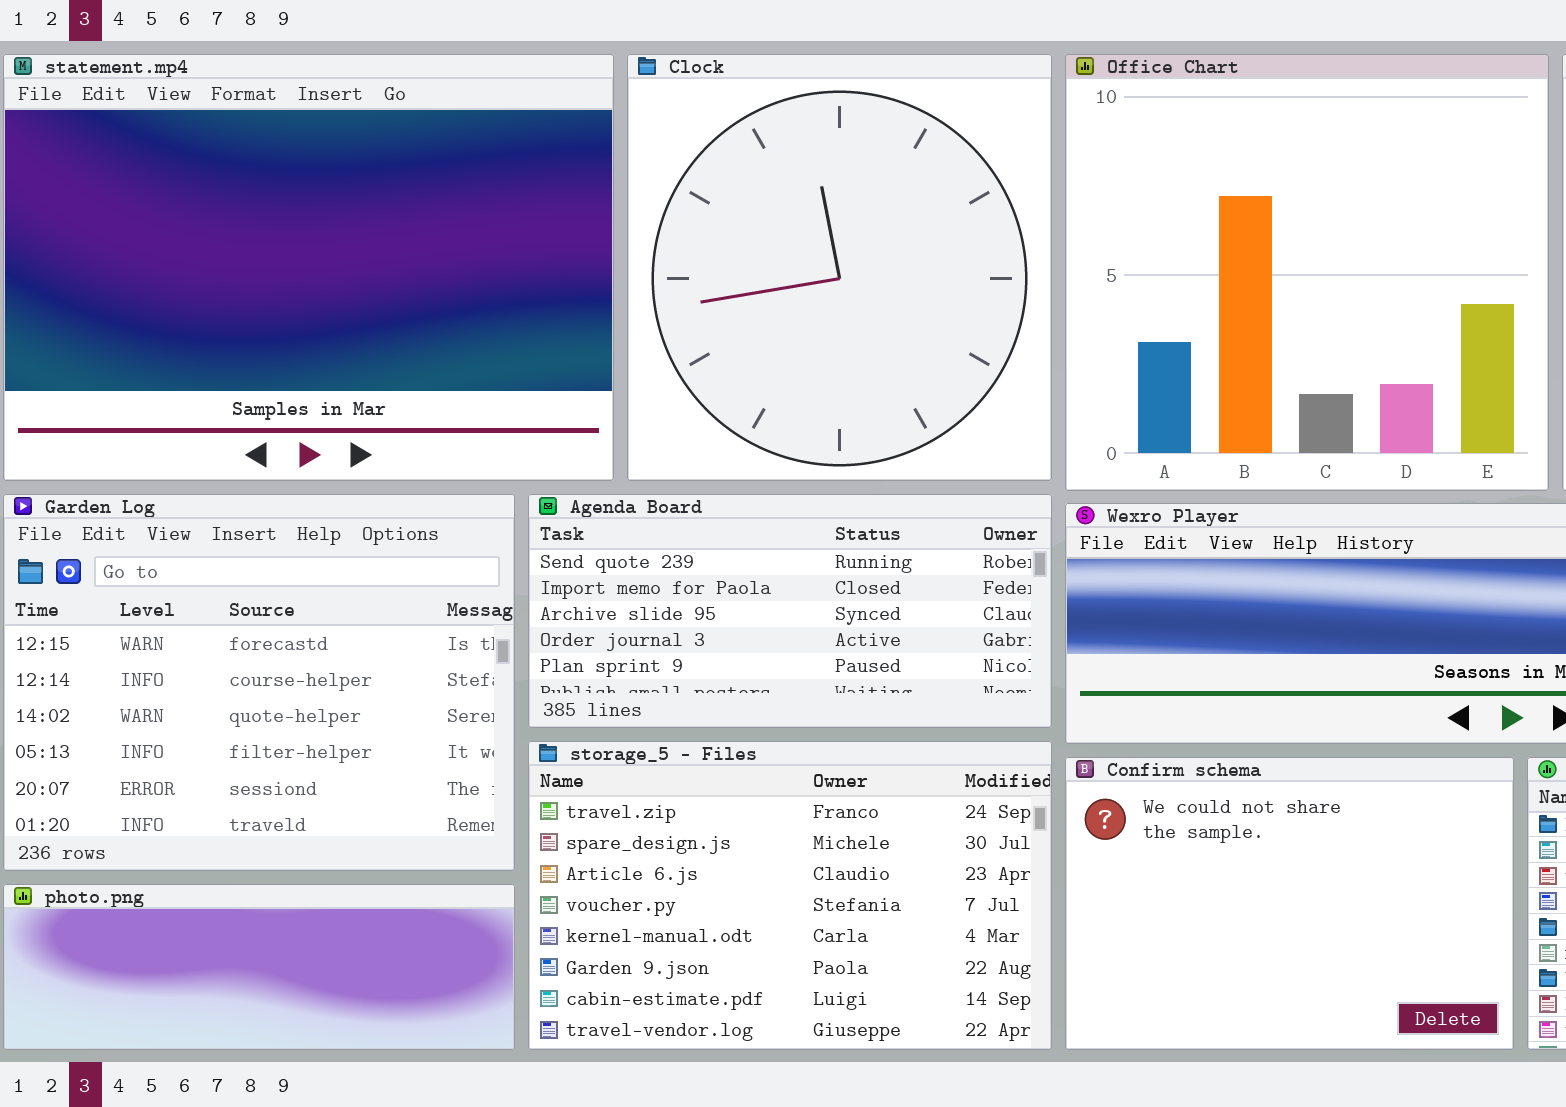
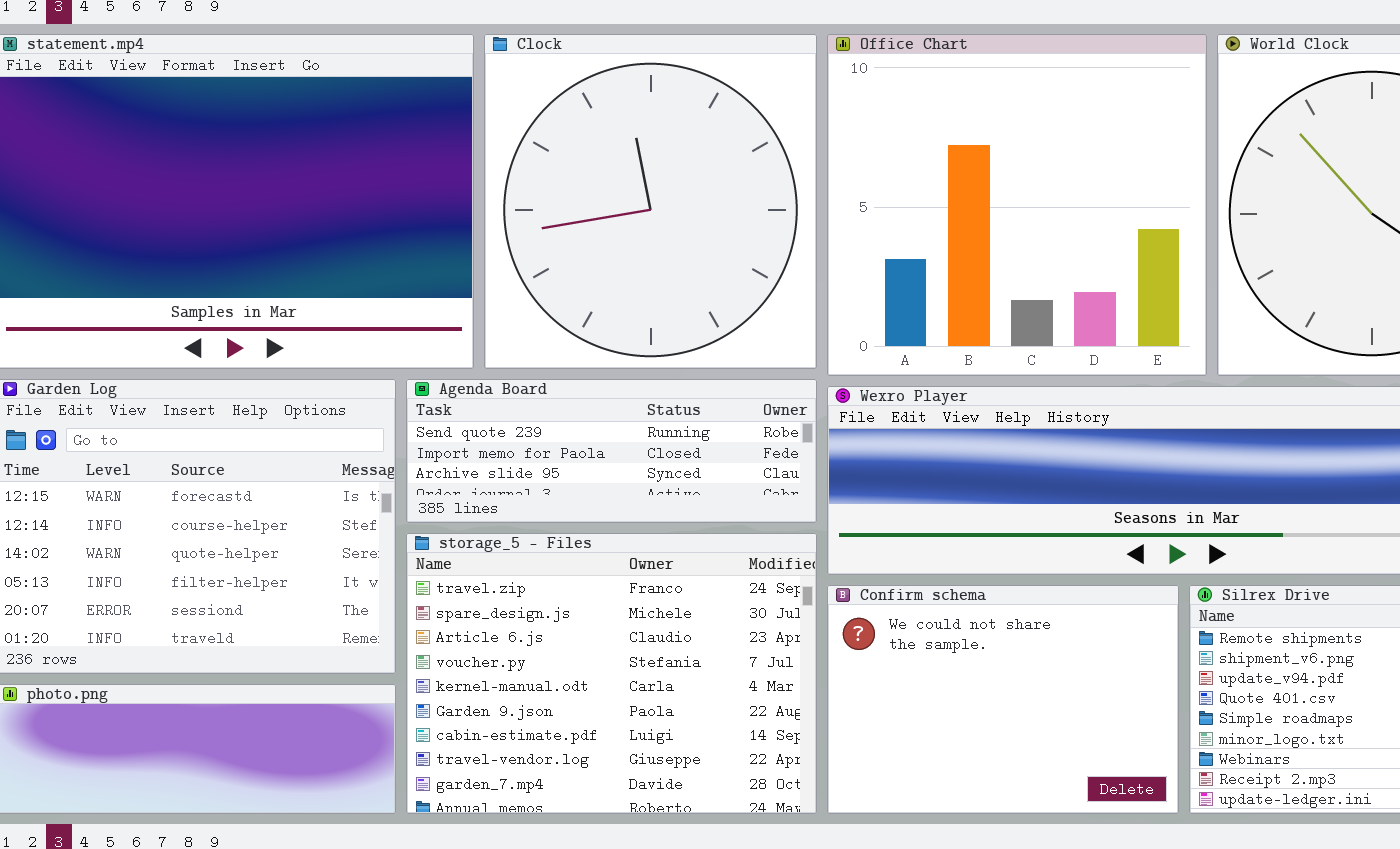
Agenda Board: [528,494,1052,728] -> [406,379,817,523], resized
storage_5 - Files: [528,741,1052,1050] -> [406,533,817,814], resized

